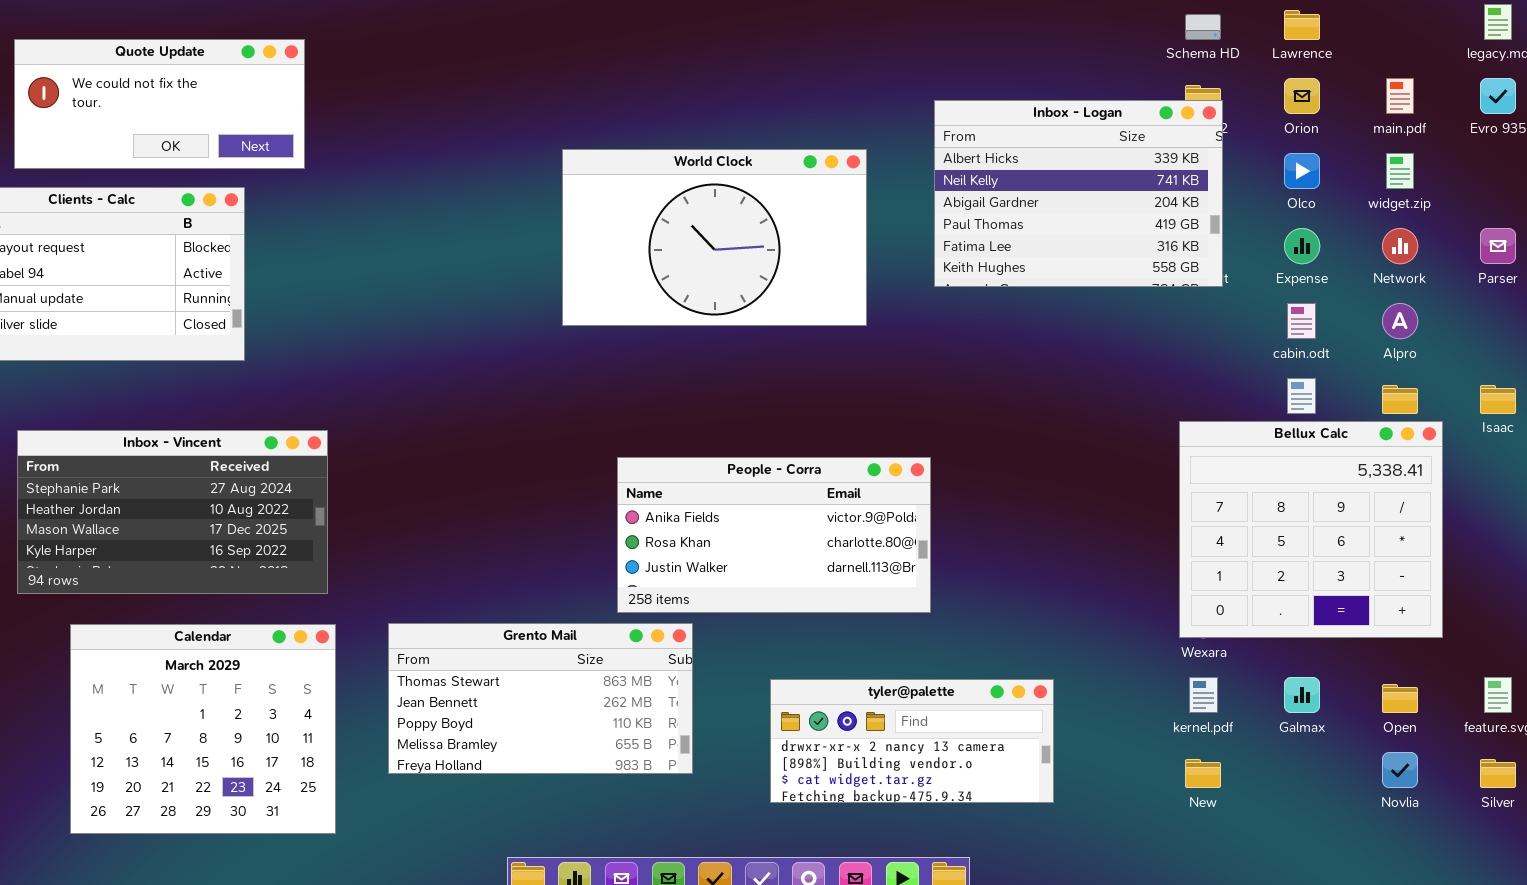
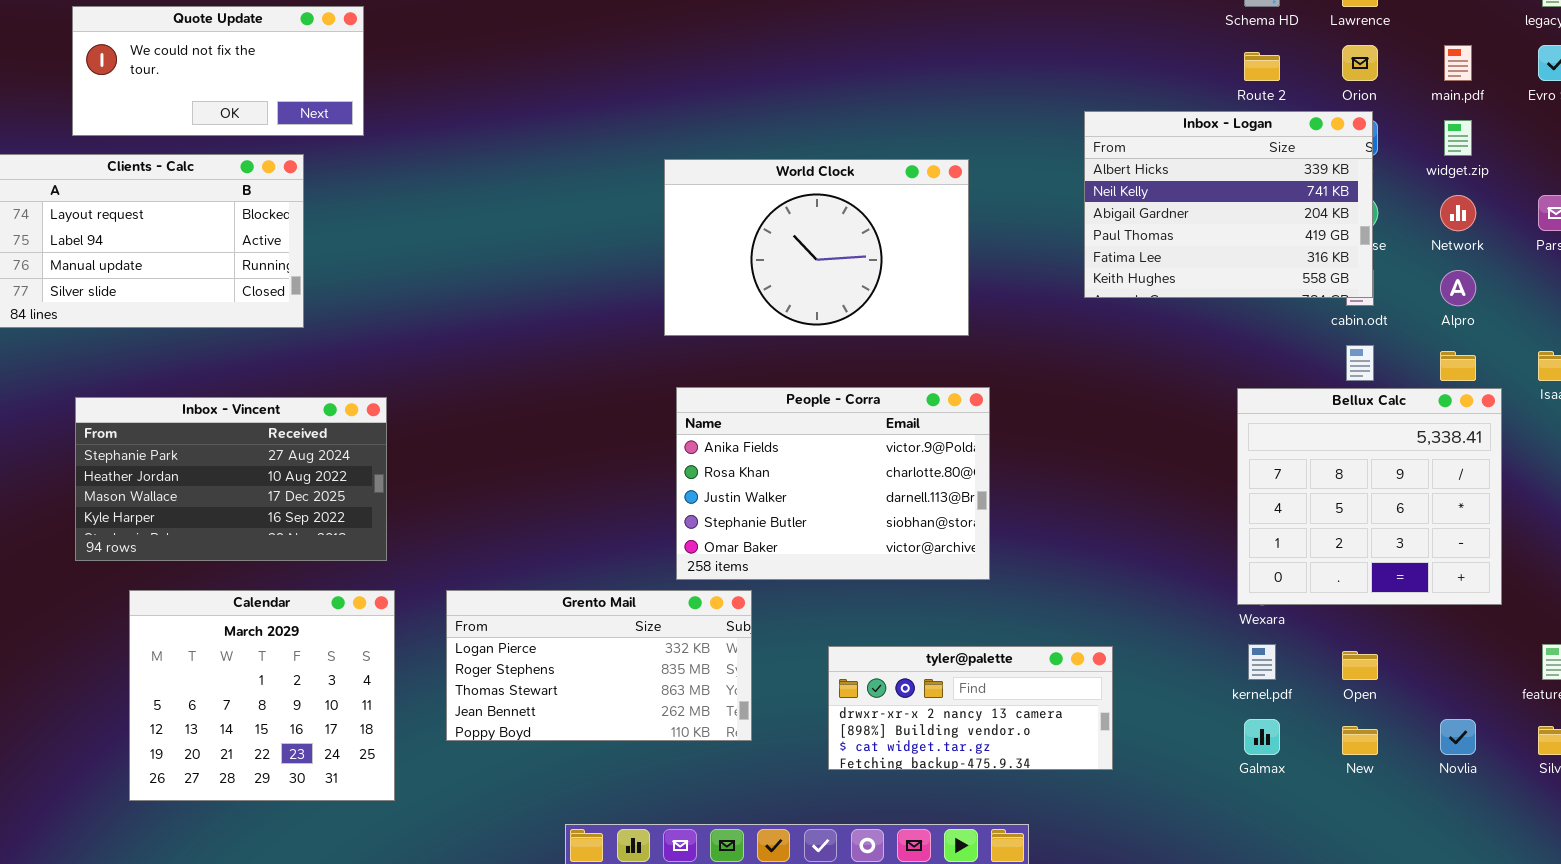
Inbox - Logan: [934,100,1223,287] -> [1084,111,1373,298], moved
World Clock: [562,149,867,326] -> [664,159,969,336], moved
People - Corra: [617,457,931,613] -> [676,387,990,580], resized
Grento Mail: [388,623,693,774] -> [446,590,752,741], scrolled up 2 rows
Galmax: [1284,677,1320,713] -> [1244,719,1280,755], moved
Open: [1382,684,1418,713] -> [1342,651,1378,680], moved
New: [1185,759,1221,788] -> [1342,726,1378,755], moved

